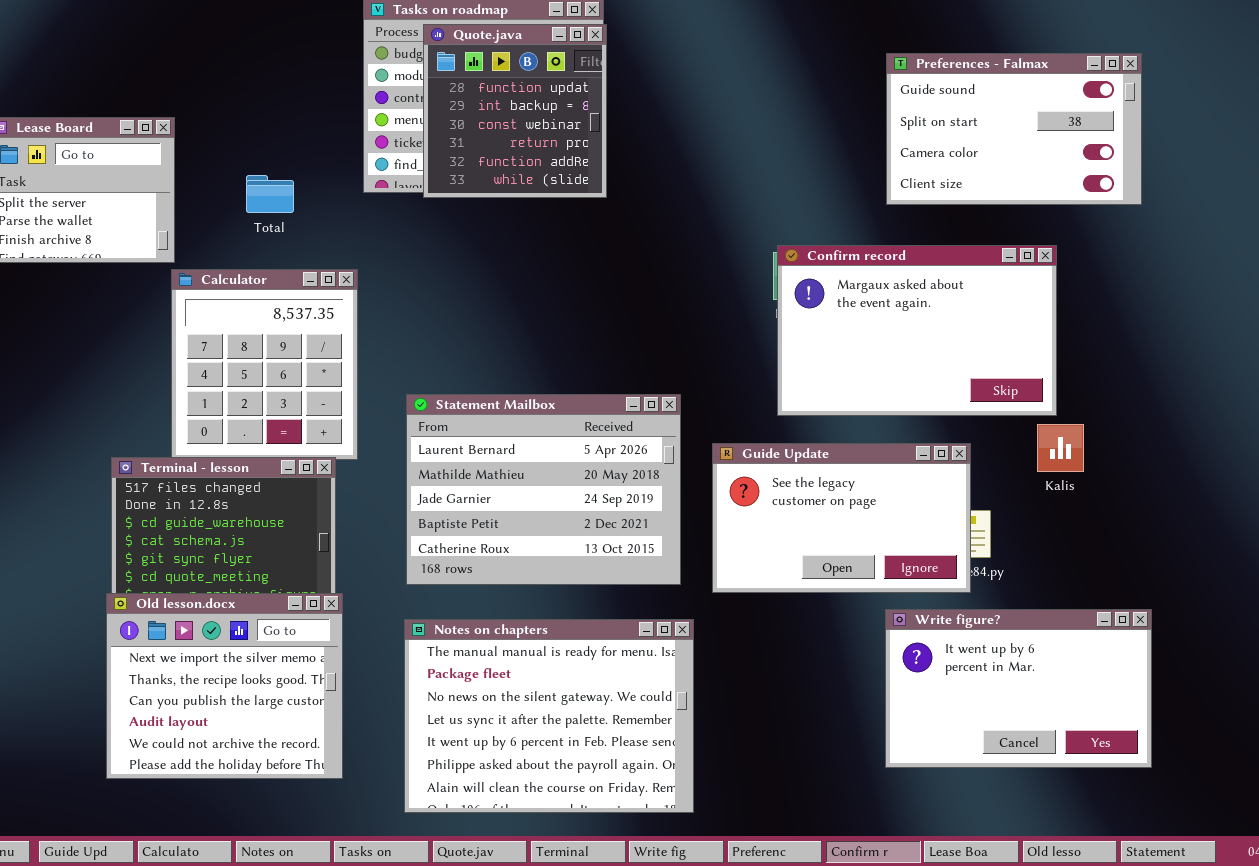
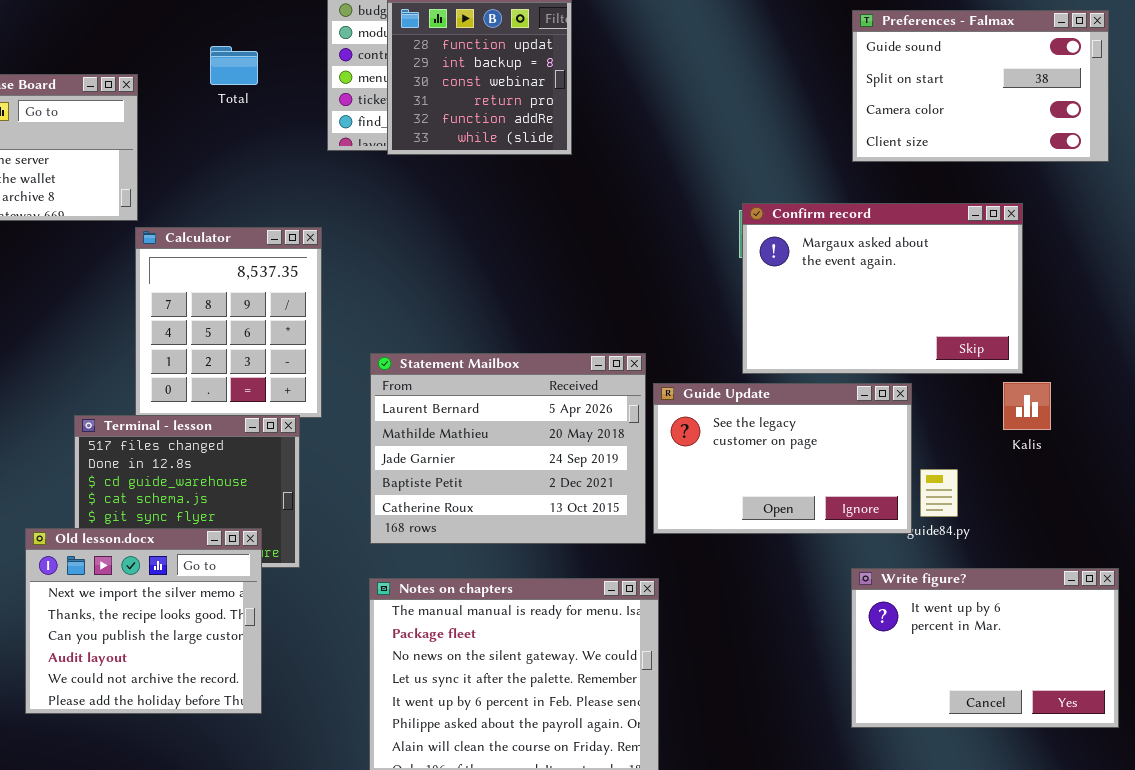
Total: [246,175,294,213] -> [210,46,258,85], moved
Guide Update: [712,443,971,593] -> [653,383,912,534], moved
Old lesson.docx: [106,593,343,779] -> [25,528,262,714], moved

